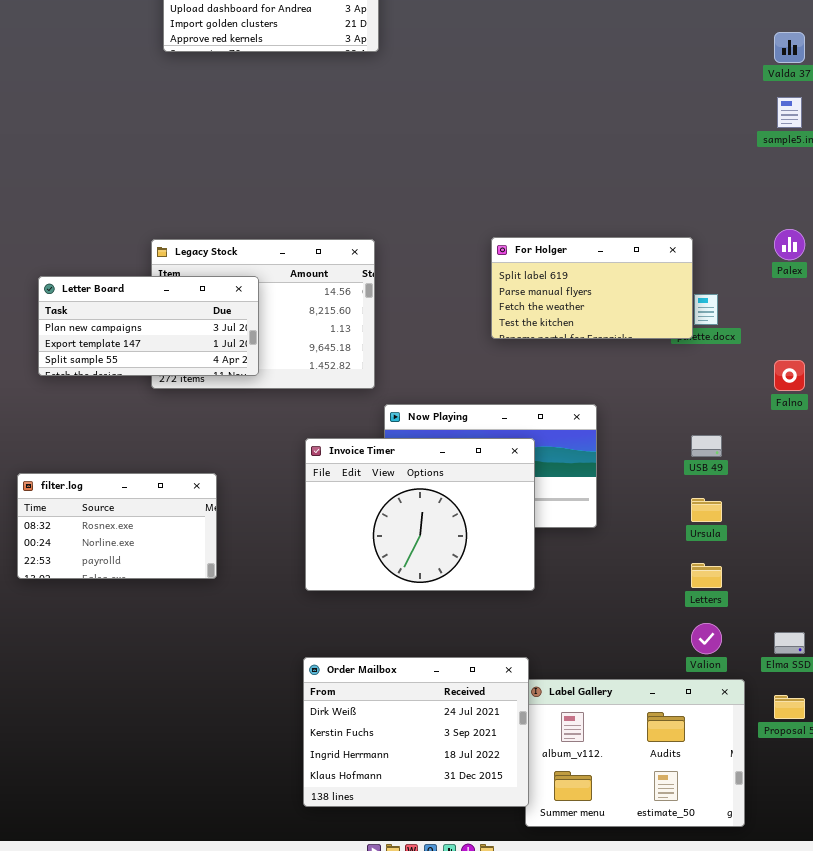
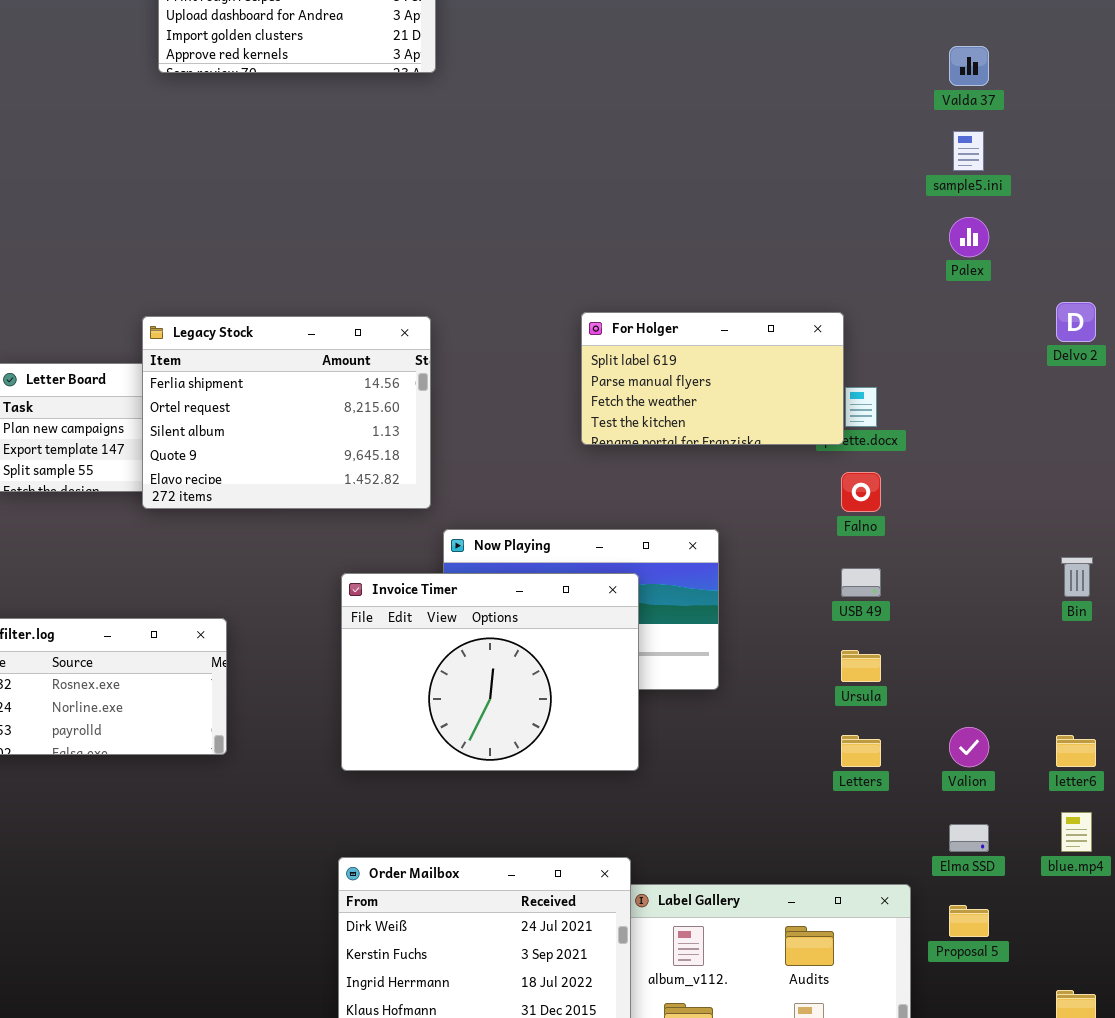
Palex: [774,229,805,260] -> [949,217,989,257], moved
Legacy Stock: [151,239,375,389] -> [142,316,431,509], raised
Falno: [774,360,805,391] -> [841,472,881,512], moved
Valion: [691,623,722,654] -> [949,727,989,767], moved

